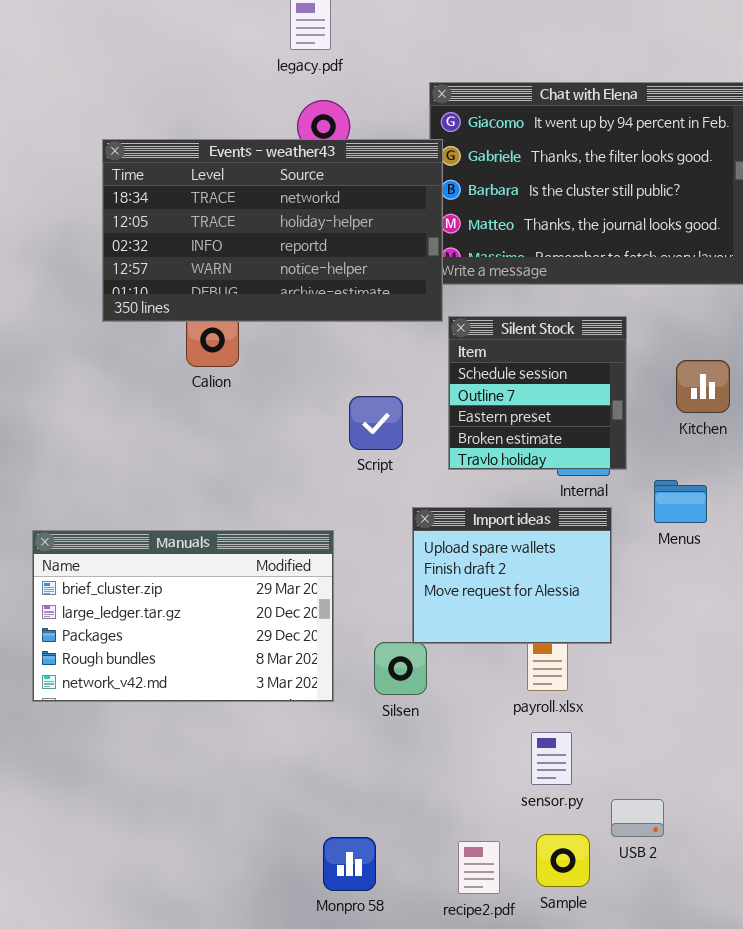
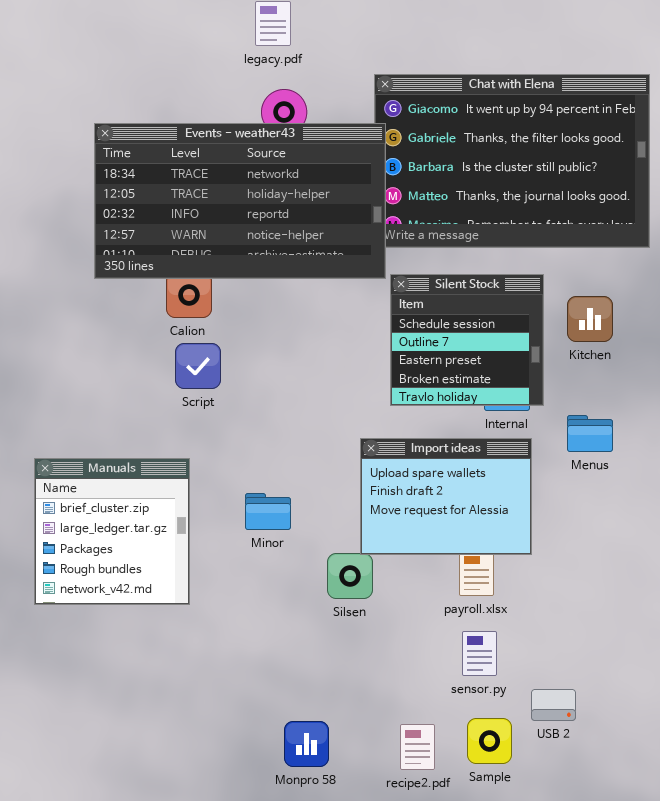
Kitchen: [676,360,730,413] -> [567,296,613,342], moved
Script: [349,396,403,450] -> [175,343,221,389], moved
Manuals: [32,530,334,702] -> [34,458,190,605], resized

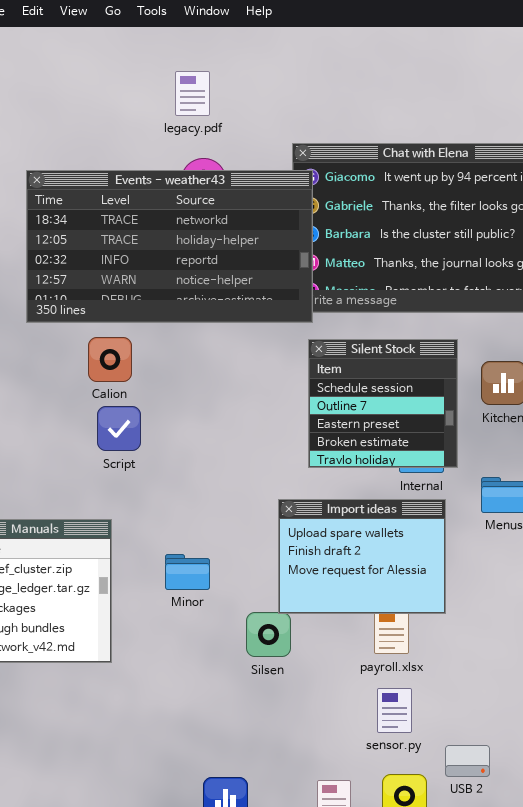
Events - weather43: [94,123,386,279] -> [26,170,313,323], moved

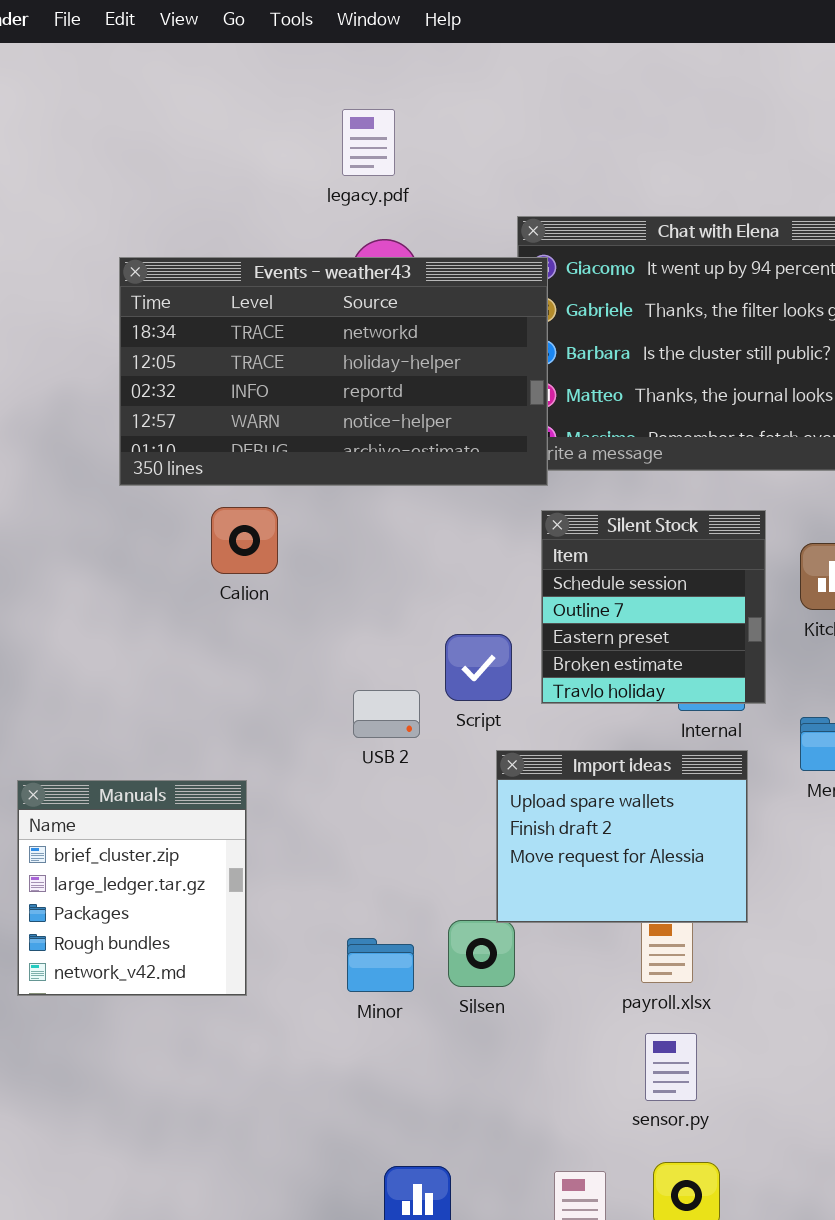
Script: [97,406,141,451] -> [445,634,512,701], moved
Minor: [165,554,210,590] -> [347,938,414,992], moved
USB 2: [445,745,490,777] -> [353,690,420,738], moved

